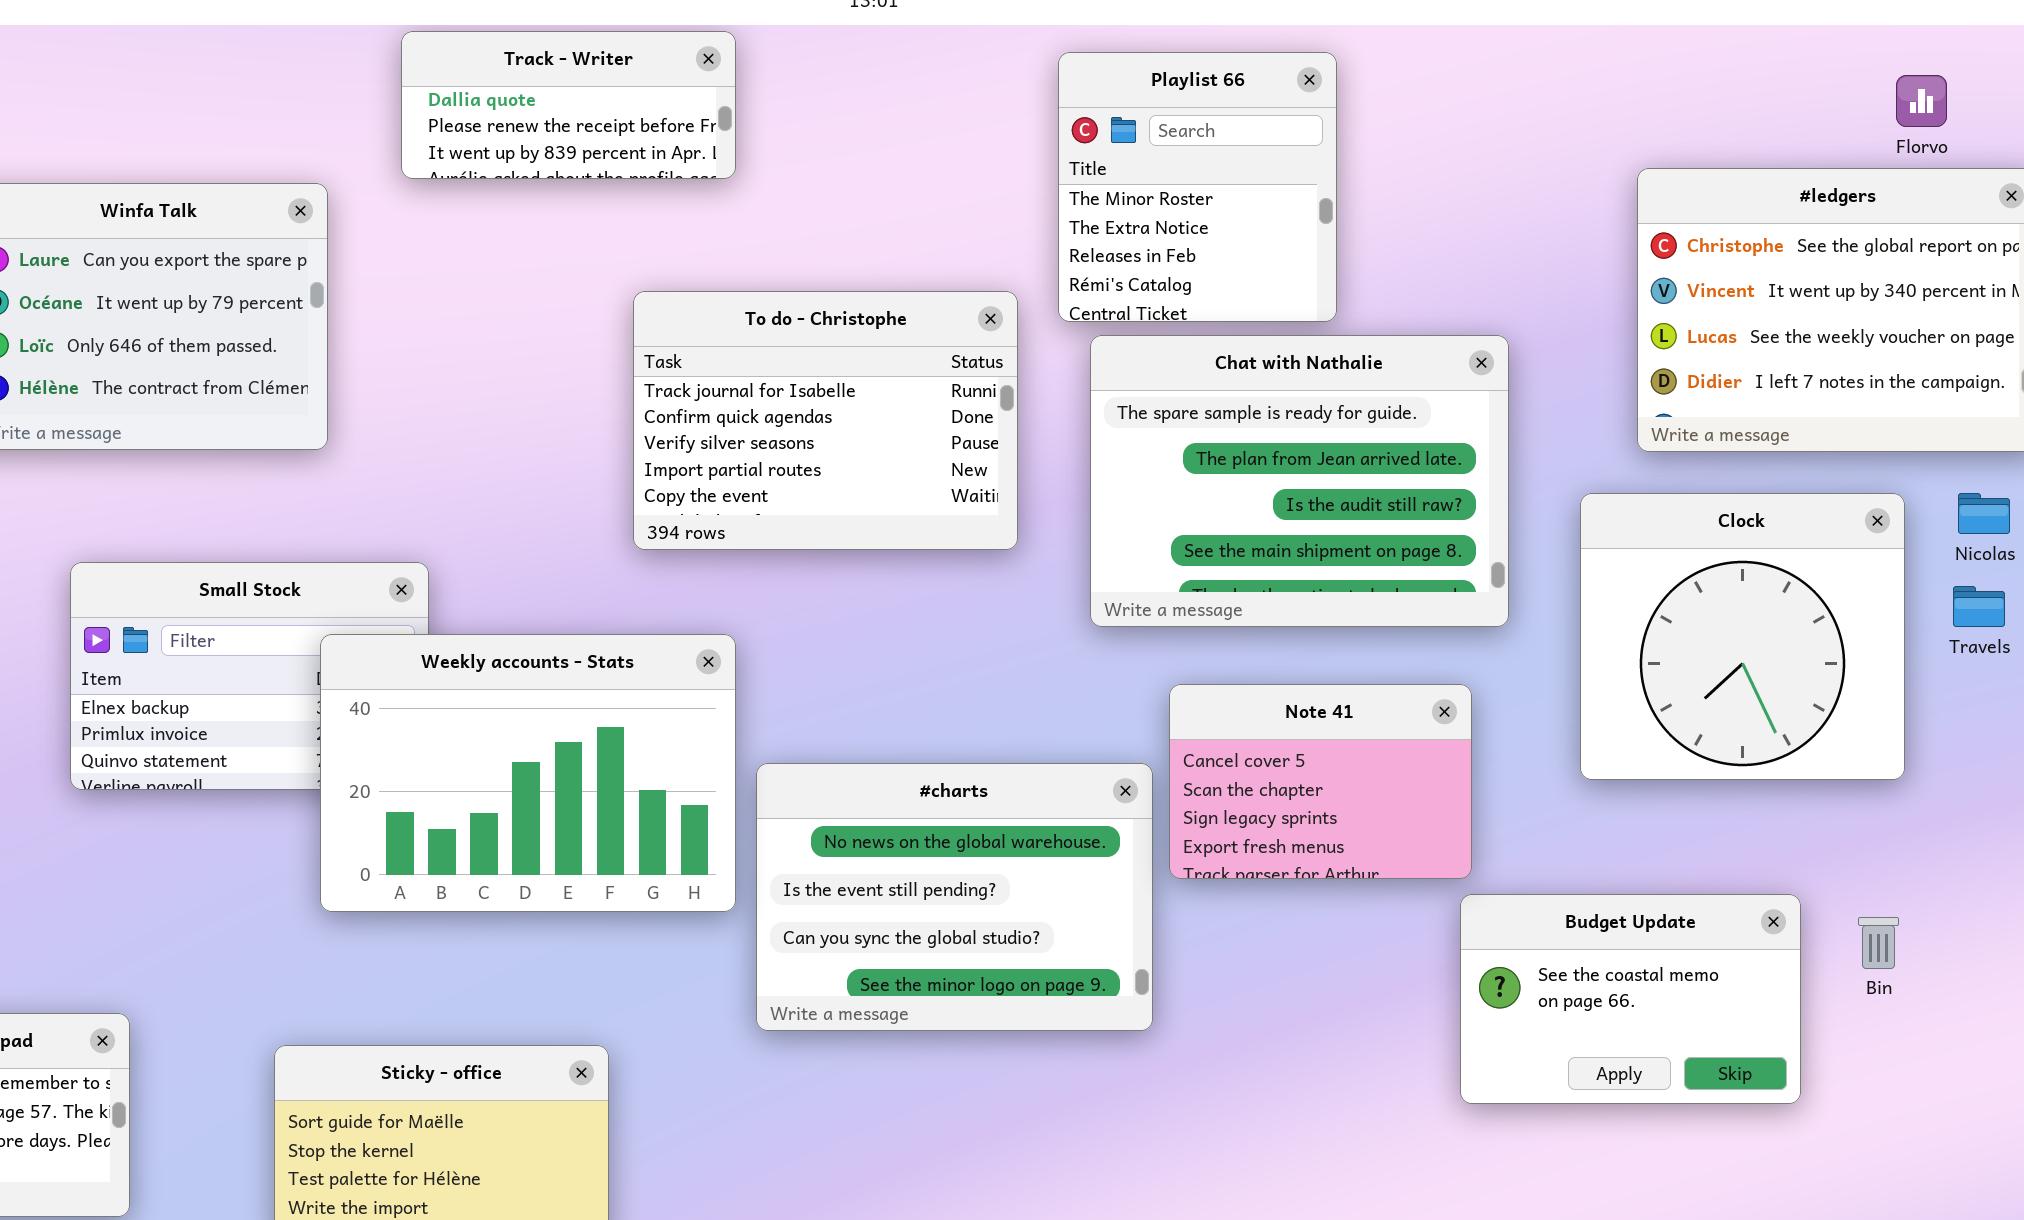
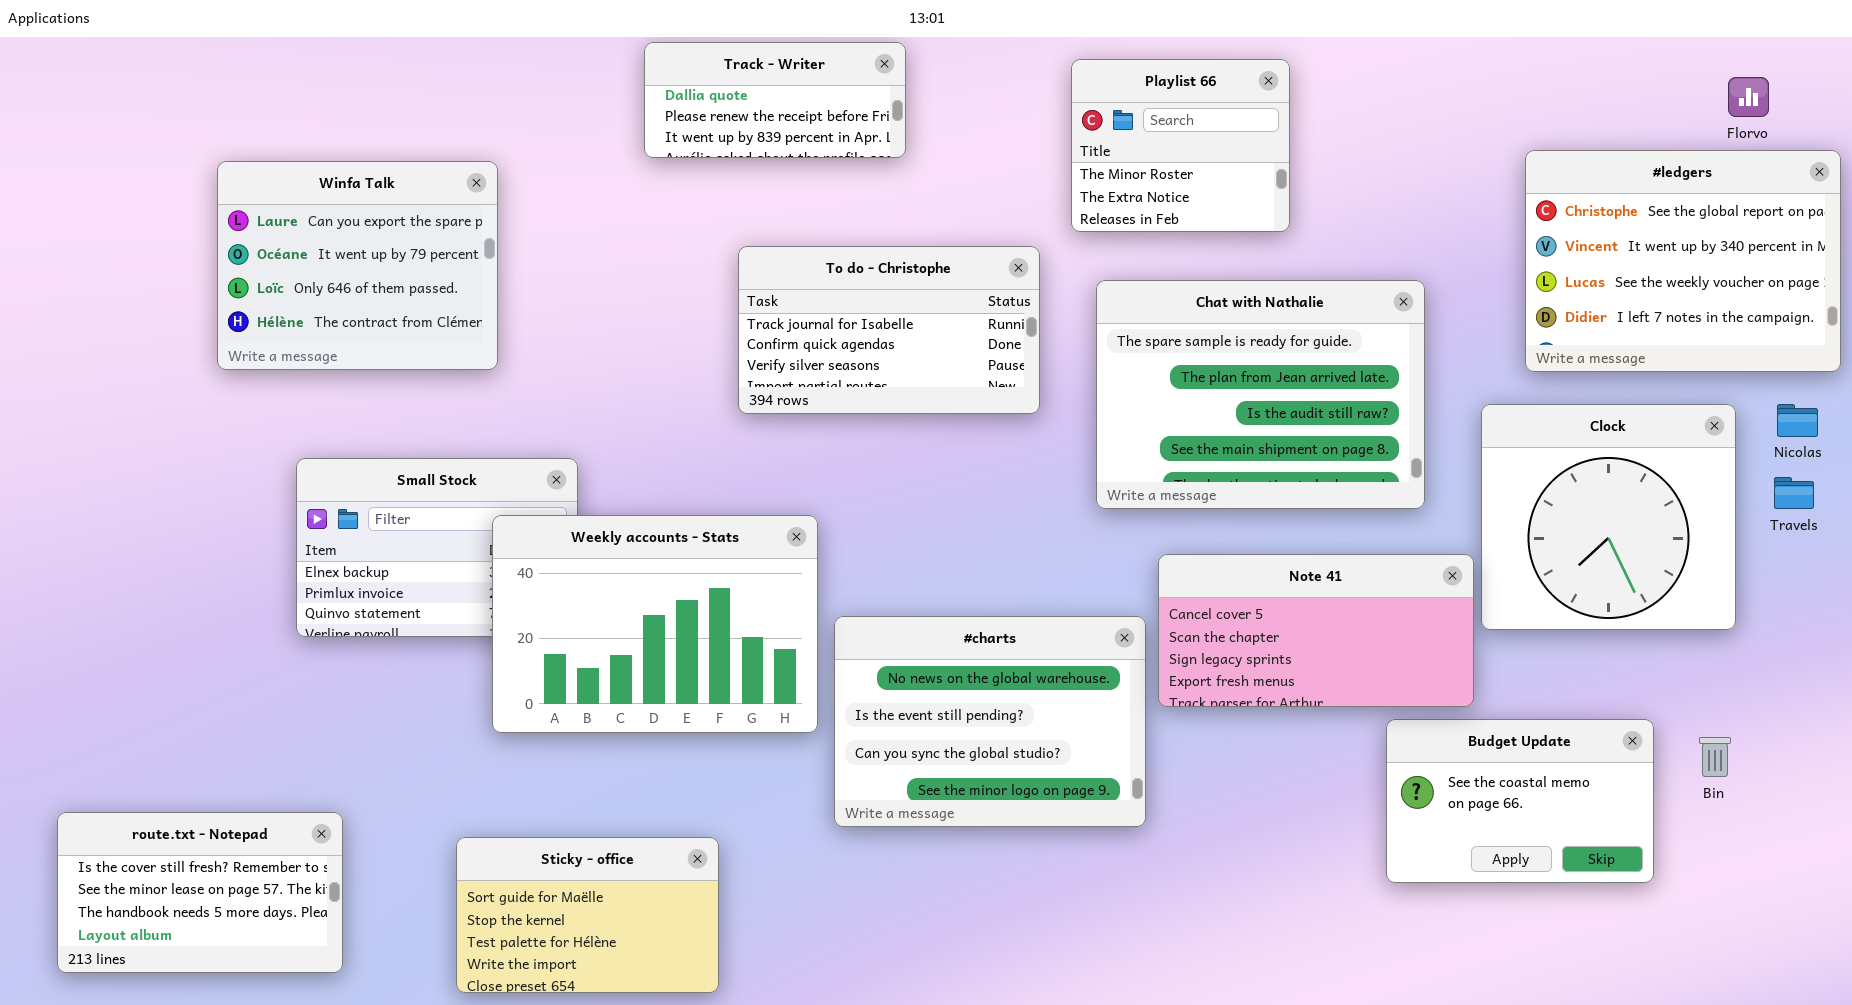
Track - Writer: [401,31,736,179] -> [644,42,906,158], moved
Playlist 66: [1058,52,1337,322] -> [1071,59,1290,232], resized
To do - Christophe: [633,291,1018,550] -> [738,246,1040,414], resized
Note 41: [1169,684,1472,879] -> [1158,554,1474,707], resized

